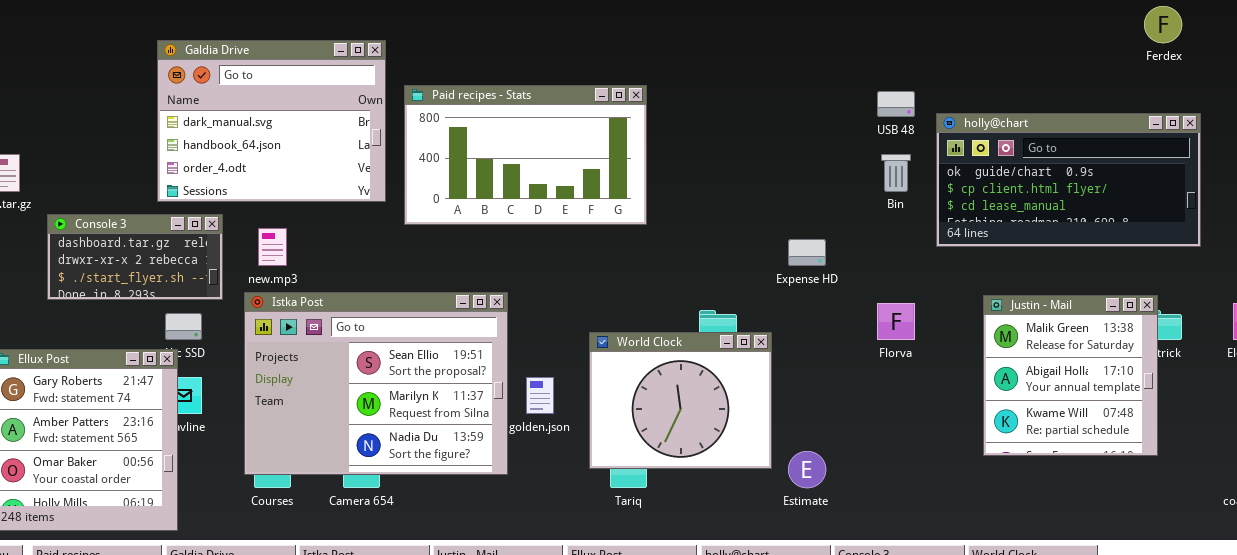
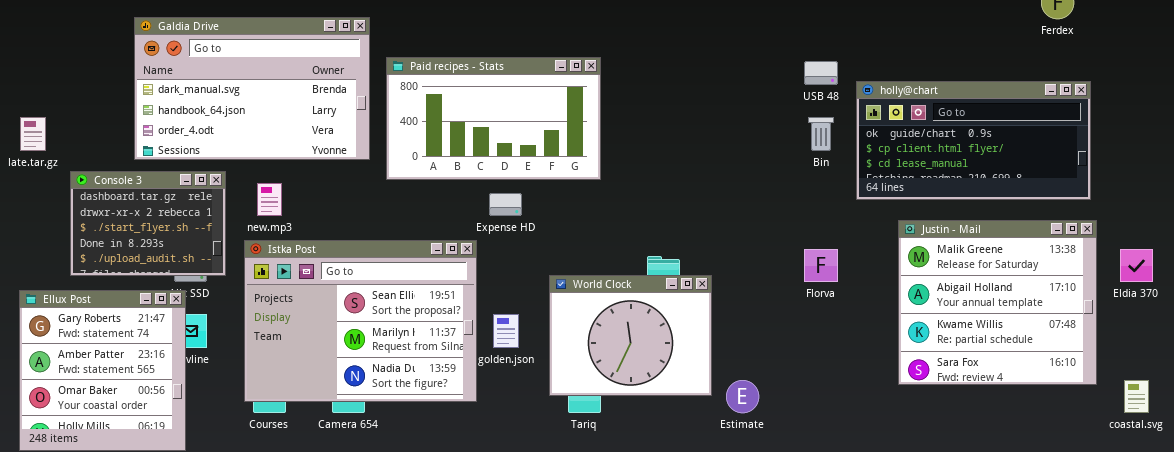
Galdia Drive: [157,40,386,202] -> [134,17,370,160], resized
Console 3: [47,214,223,300] -> [70,171,226,276], resized
Expense HD: [788,239,826,266] -> [489,193,522,216], moved
Justin - Mail: [983,295,1158,456] -> [898,220,1097,385], resized

